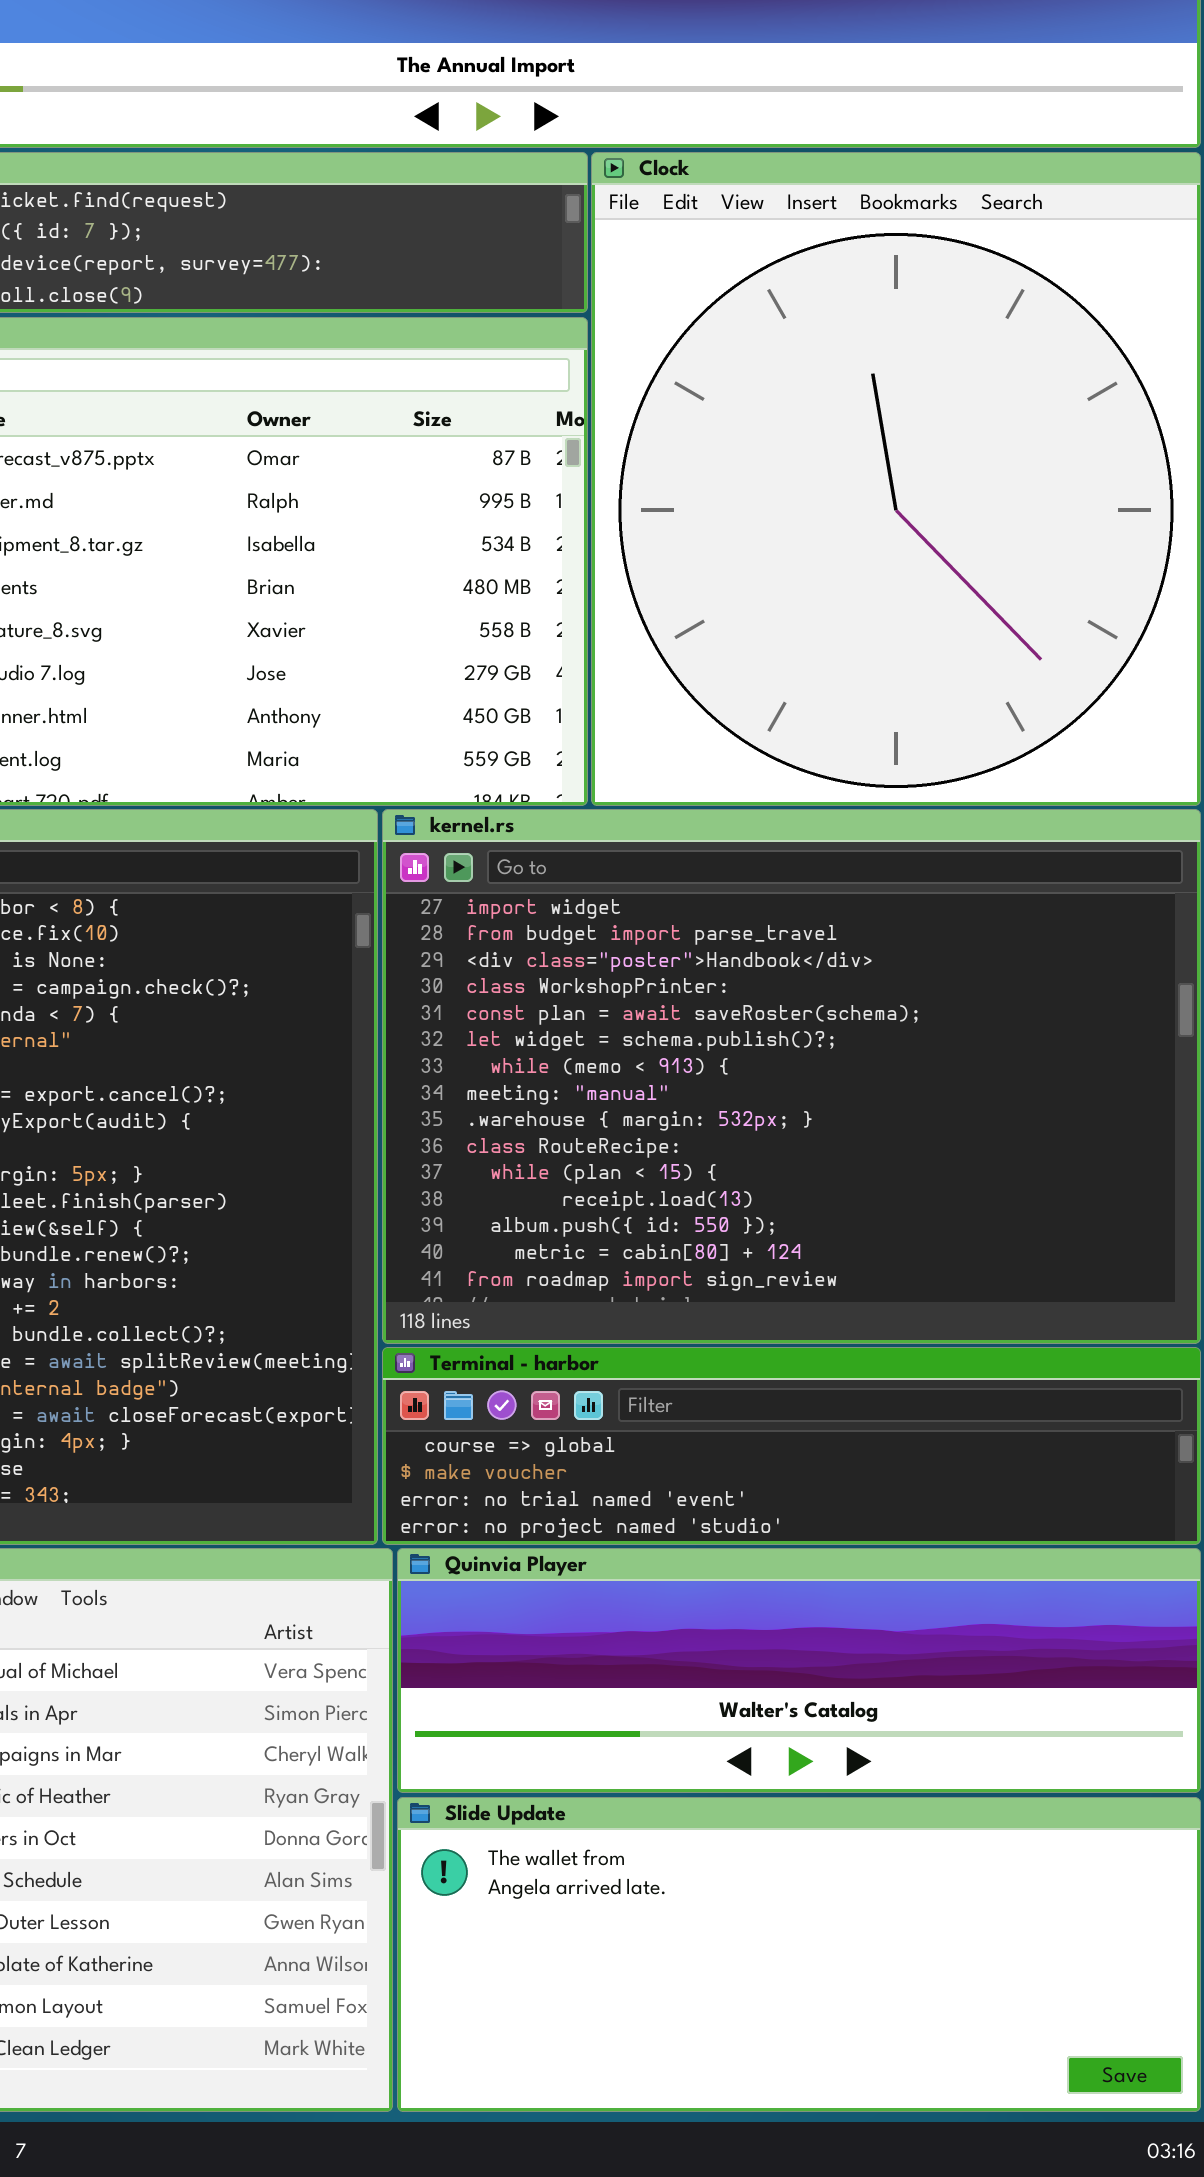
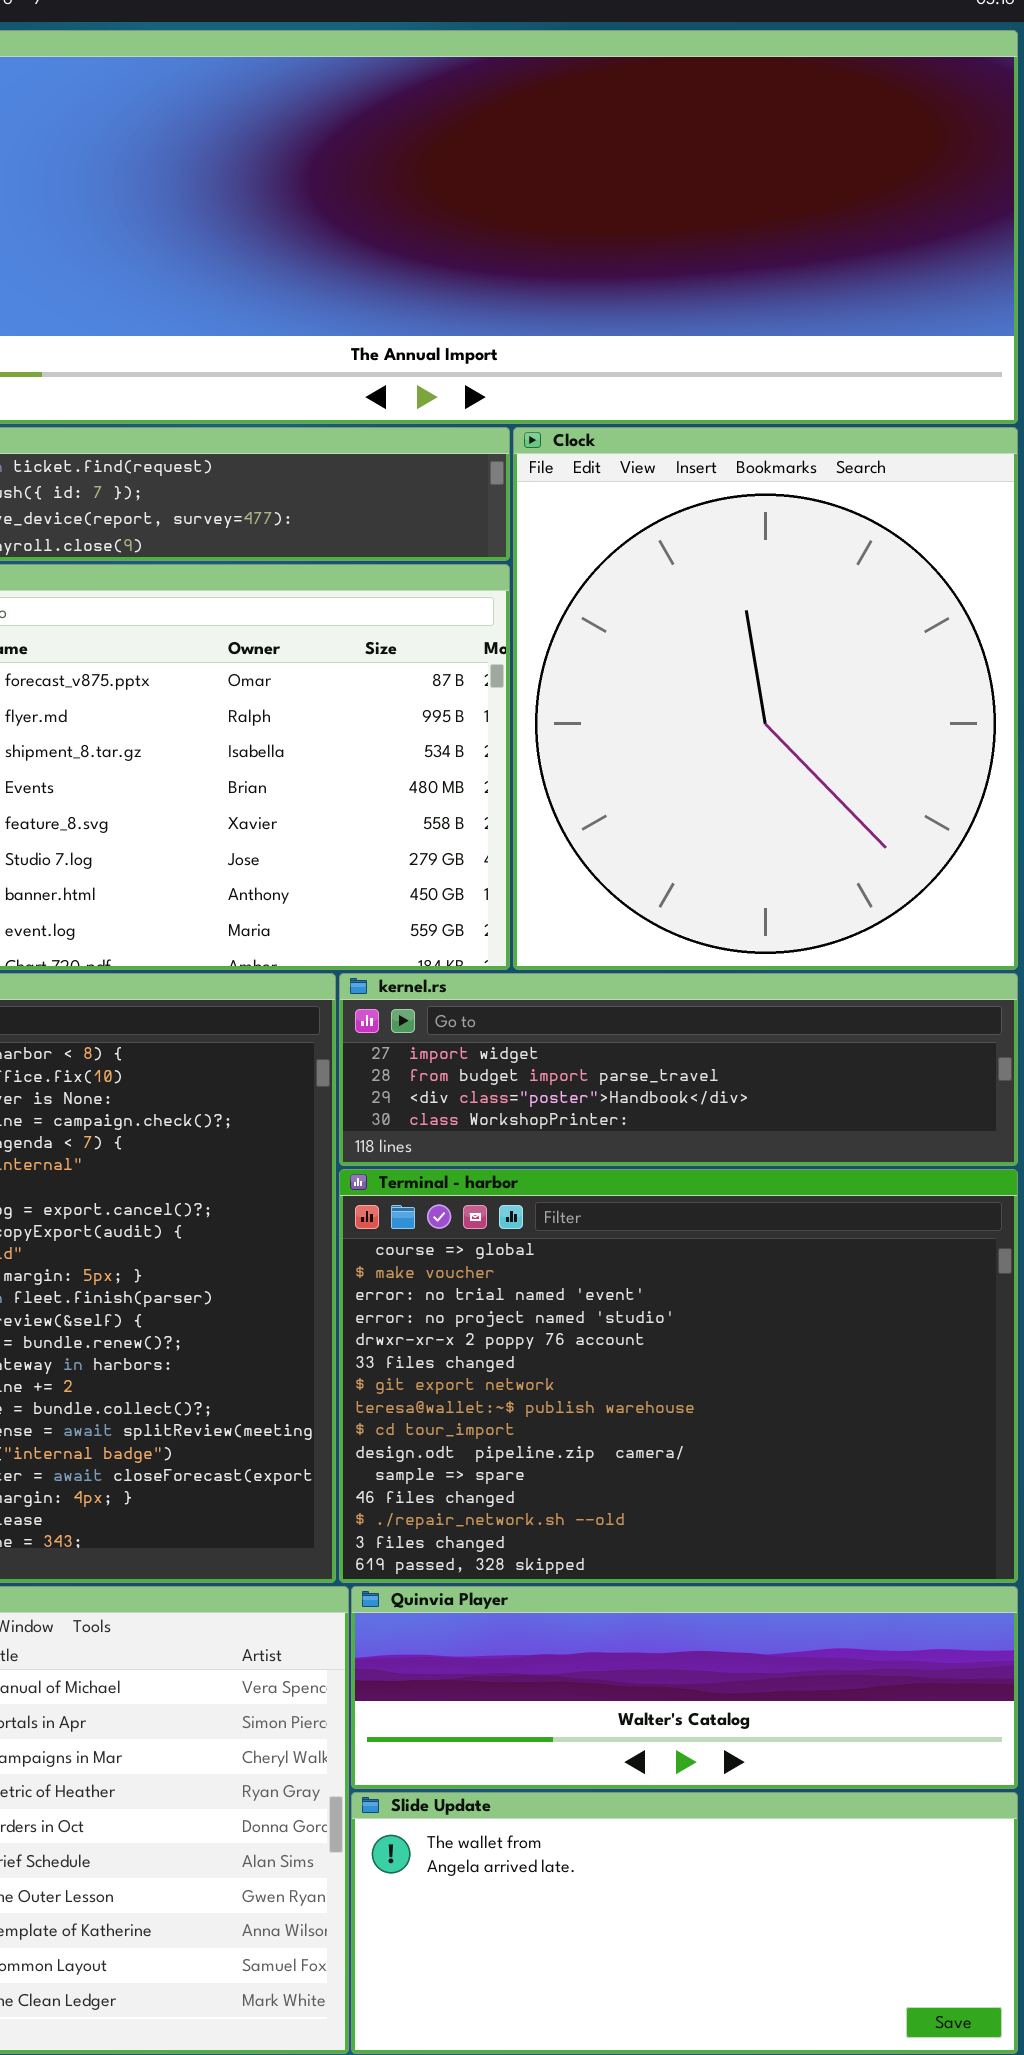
kernel.rs: [382,809,1201,1344] -> [339,973,1018,1166], resized
Terminal - harbor: [382,1347,1201,1545] -> [339,1169,1018,1583], resized

